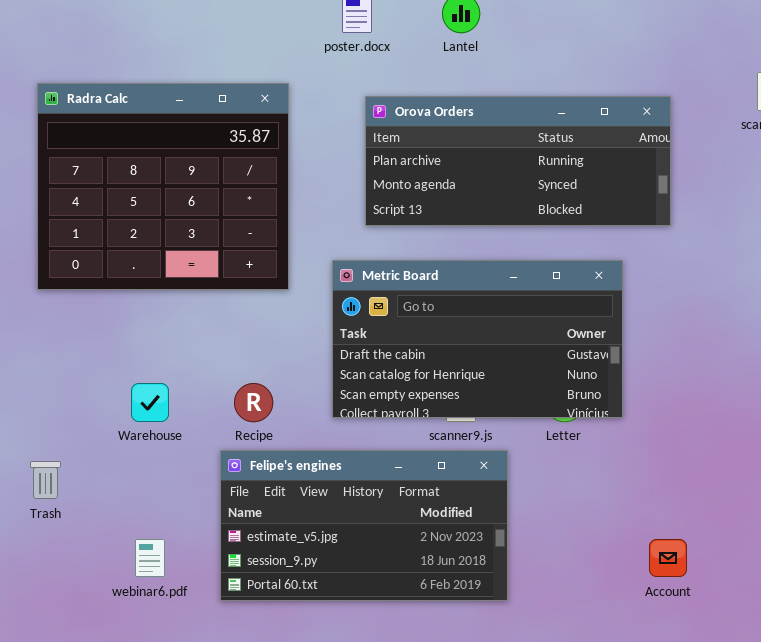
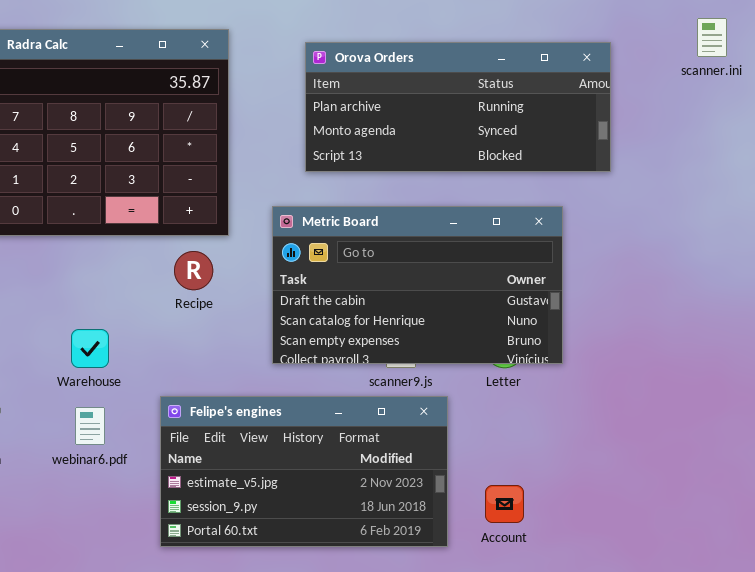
Recipe: [234,383,273,422] -> [174,251,213,290], moved
webinar6.pdf: [135,539,165,577] -> [75,407,105,445], moved
Account: [649,539,687,577] -> [485,485,524,523], moved

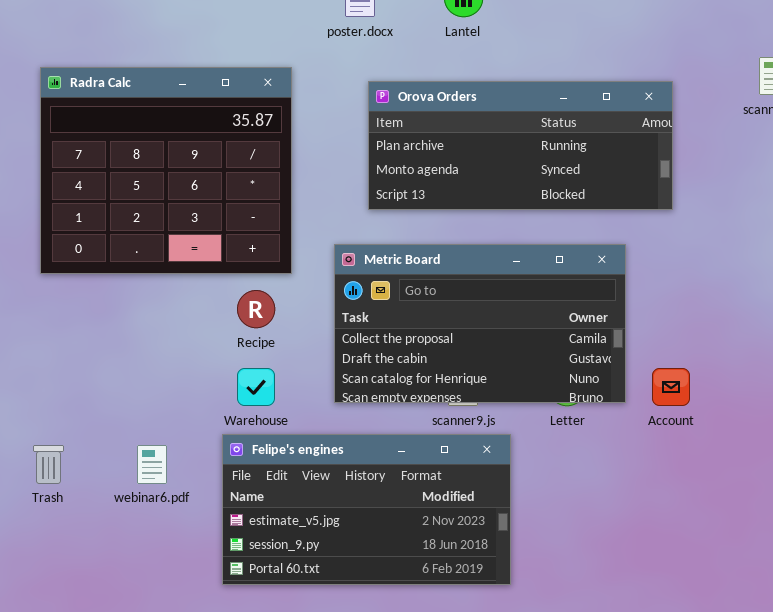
Metric Board: [272,206,563,364] -> [334,244,626,403], scrolled up 1 row
Warehouse: [71,329,109,368] -> [237,368,275,406], moved
Account: [485,485,524,523] -> [652,368,690,406], moved

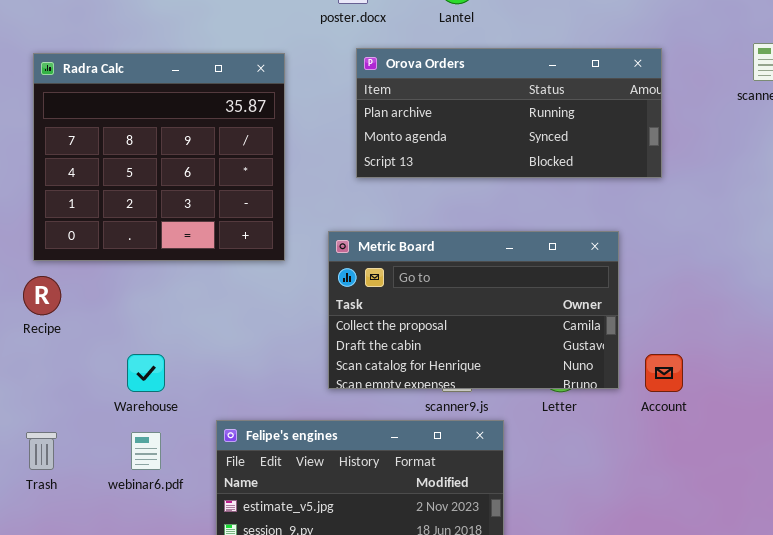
Orova Orders: [368,81,673,210] -> [356,48,662,178], moved
Recipe: [237,290,275,328] -> [23,276,61,315], moved
Warehouse: [237,368,275,406] -> [127,354,165,392], moved

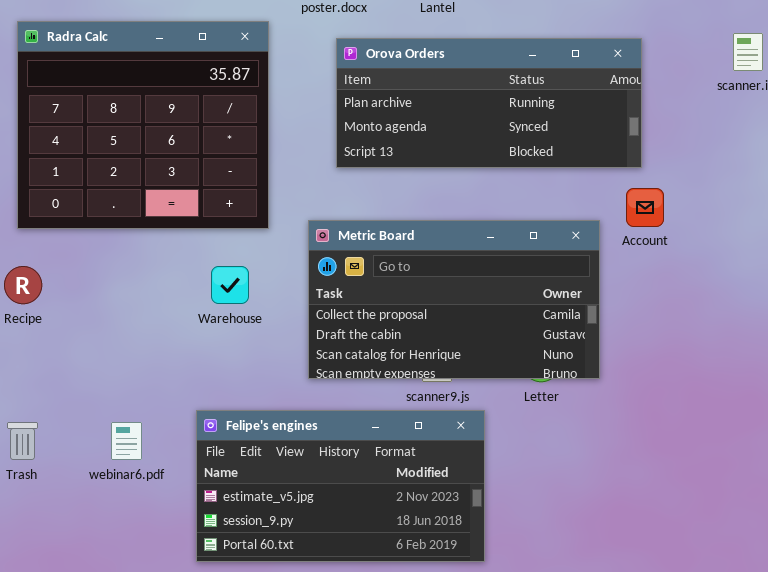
Radra Calc: [33,53,285,261] -> [17,21,269,229], moved
Warehouse: [127,354,165,392] -> [211,266,249,304], moved
Account: [645,354,683,392] -> [626,188,664,227], moved

